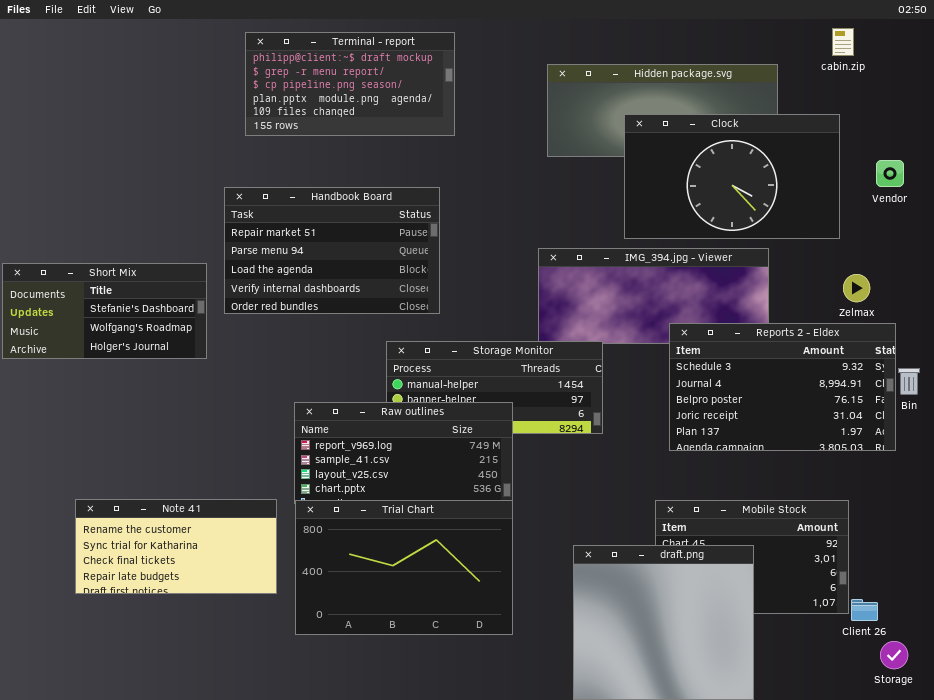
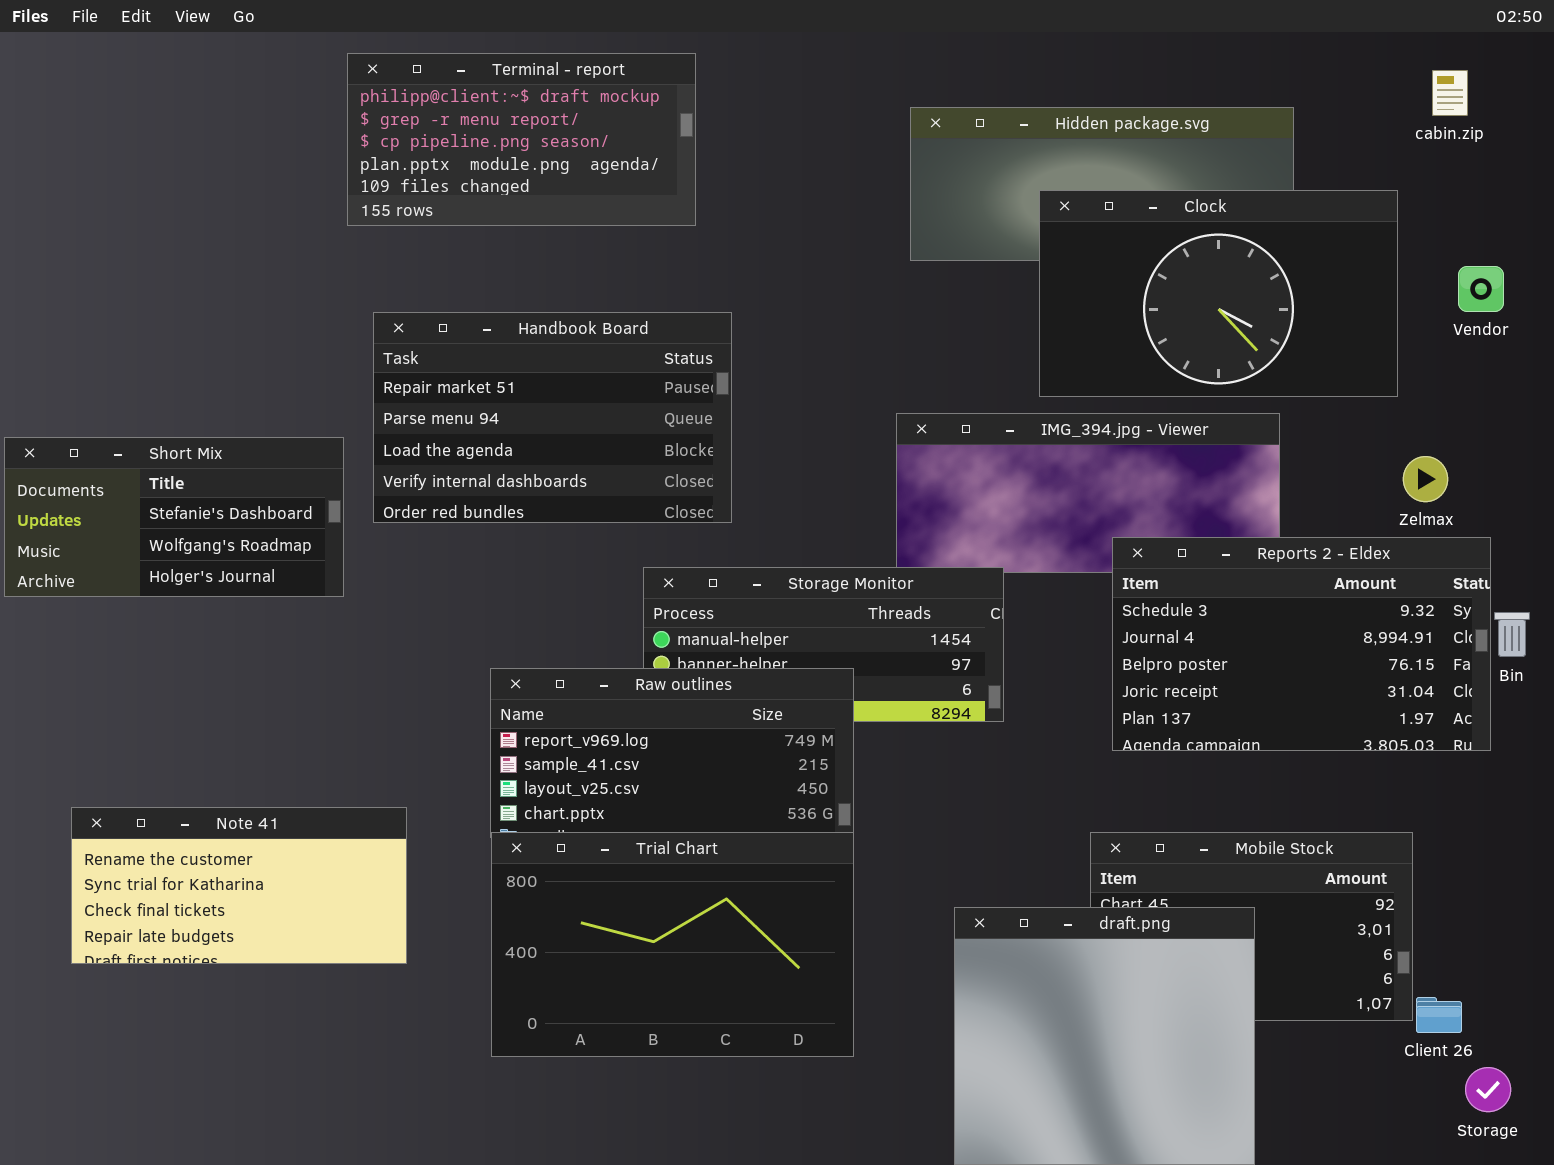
cabin.zip: [832,28,854,56] -> [1432,70,1468,116], moved
Terminal - report: [245,32,455,136] -> [347,53,696,226], moved
Note 41: [75,499,277,594] -> [71,807,407,964], moved

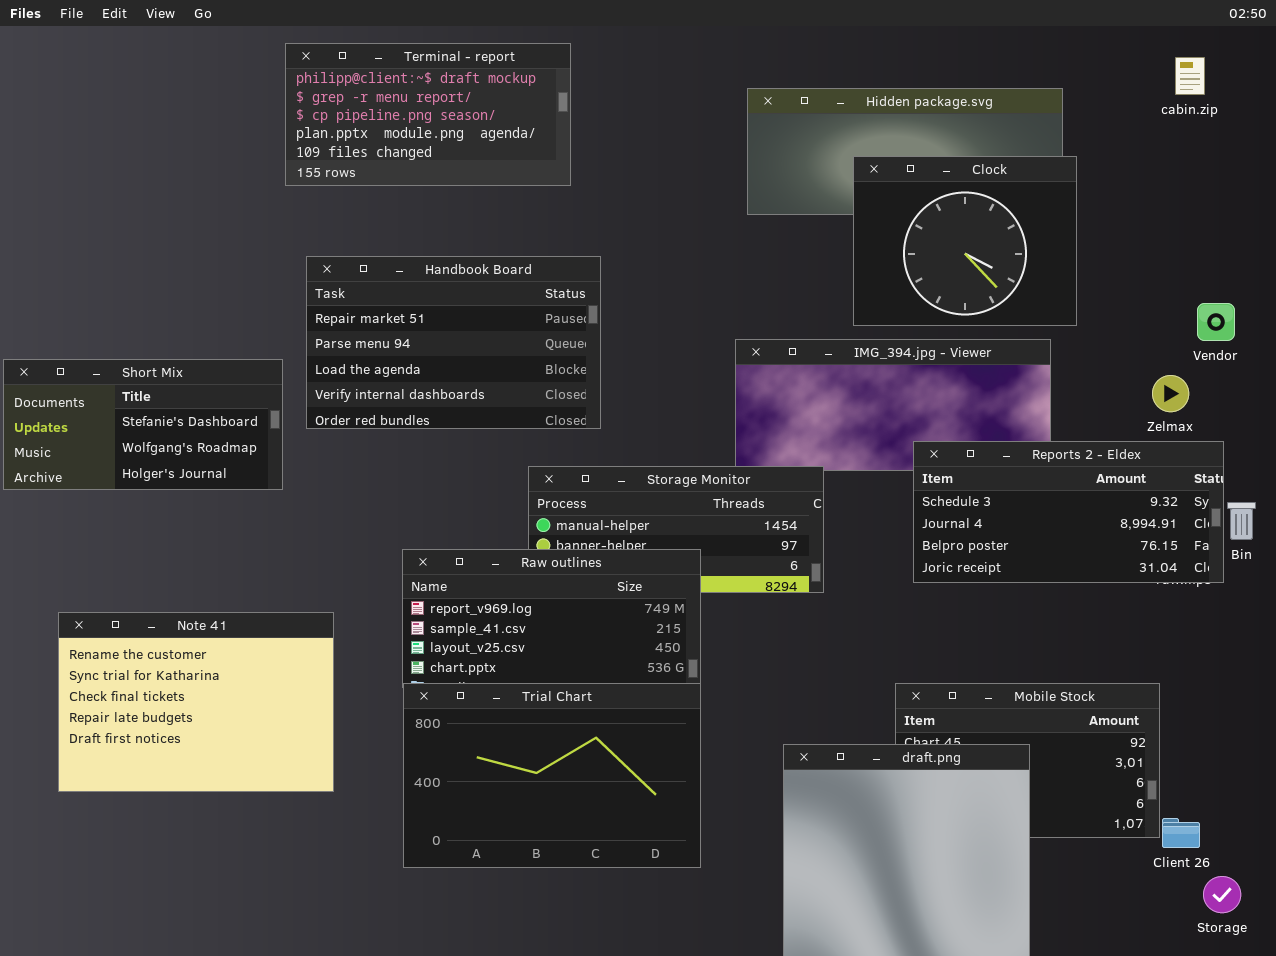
Clock: [1039,190,1398,397] -> [853,156,1077,326], resized
Vendor: [1458,266,1504,312] -> [1197,303,1235,341], moved
Reports 2 - Eldex: [1112,537,1491,751] -> [913,441,1224,583], resized
Note 41: [71,807,407,964] -> [58,612,334,792], resized

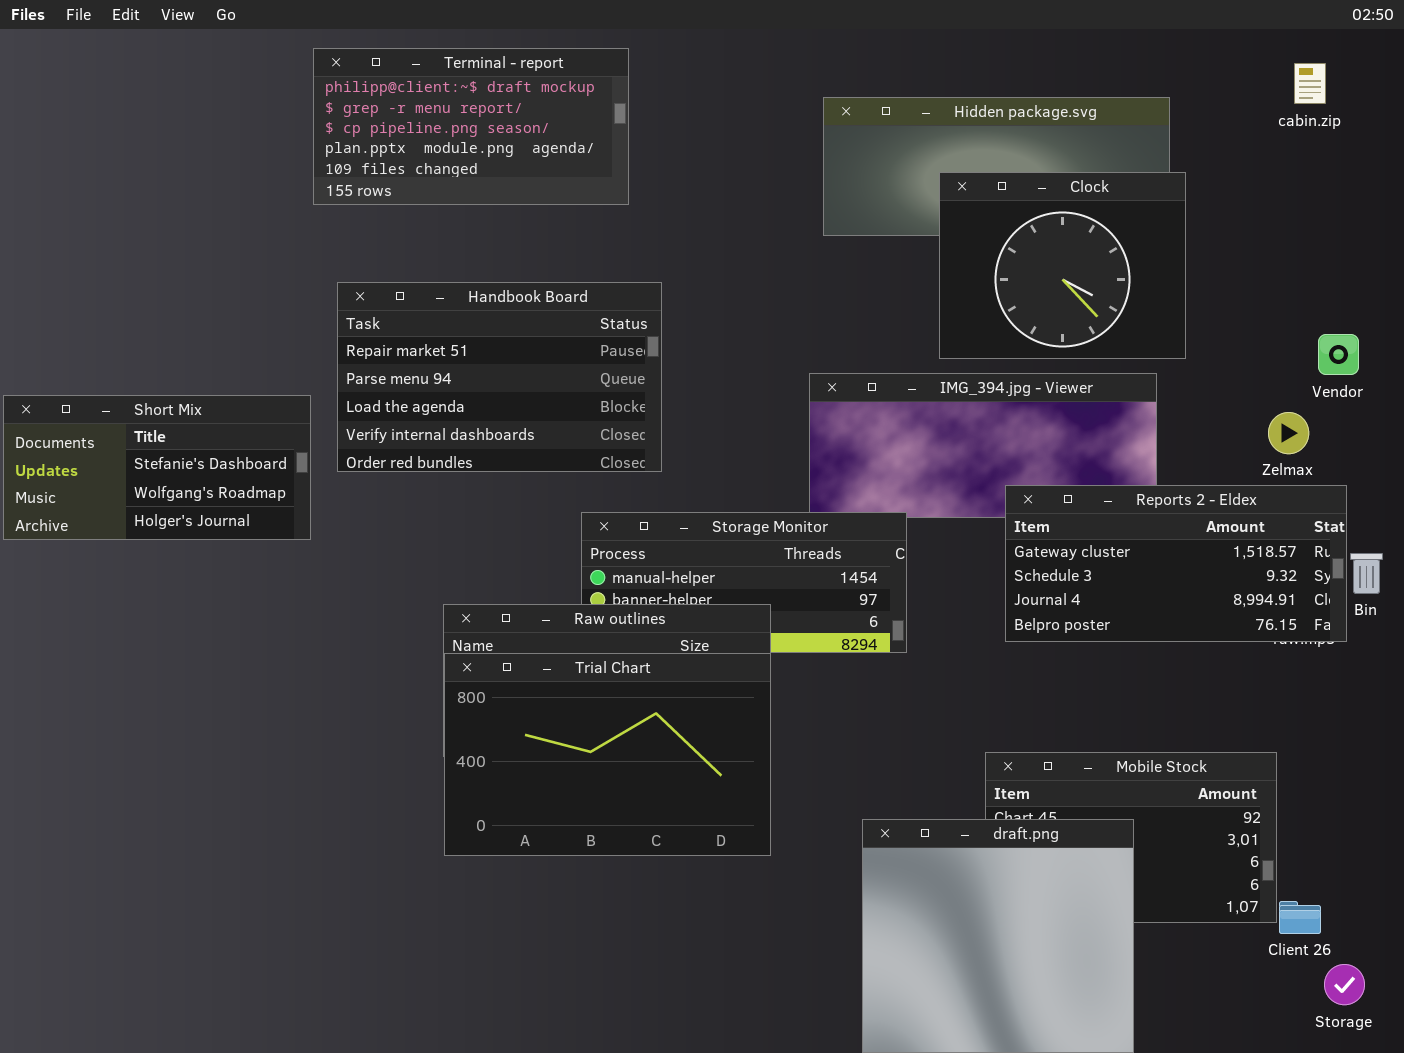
Reports 2 - Eldex: [913,441,1224,583] -> [1005,485,1347,642], scrolled up 1 row
Note 41: [58,612,334,792] -> none, closed
Trial Chart: [403,683,701,868] -> [444,653,771,856], moved

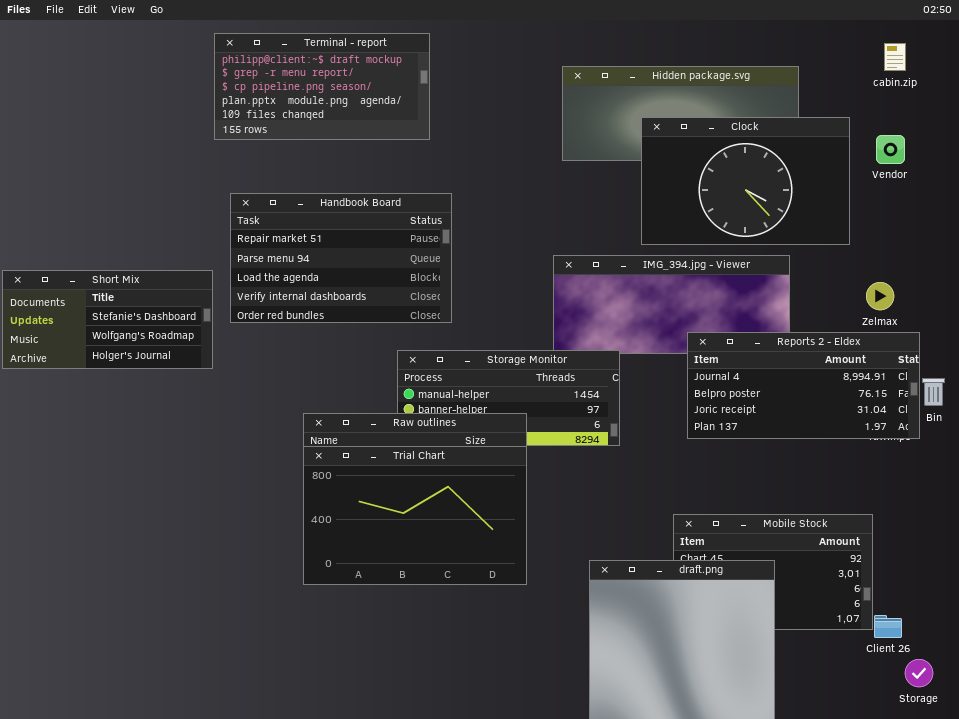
Clock: [939,172,1186,359] -> [641,117,850,245], resized
Vendor: [1318,334,1359,375] -> [876,135,905,164], moved
Reports 2 - Eldex: [1005,485,1347,642] -> [687,332,920,439], scrolled down 2 rows

